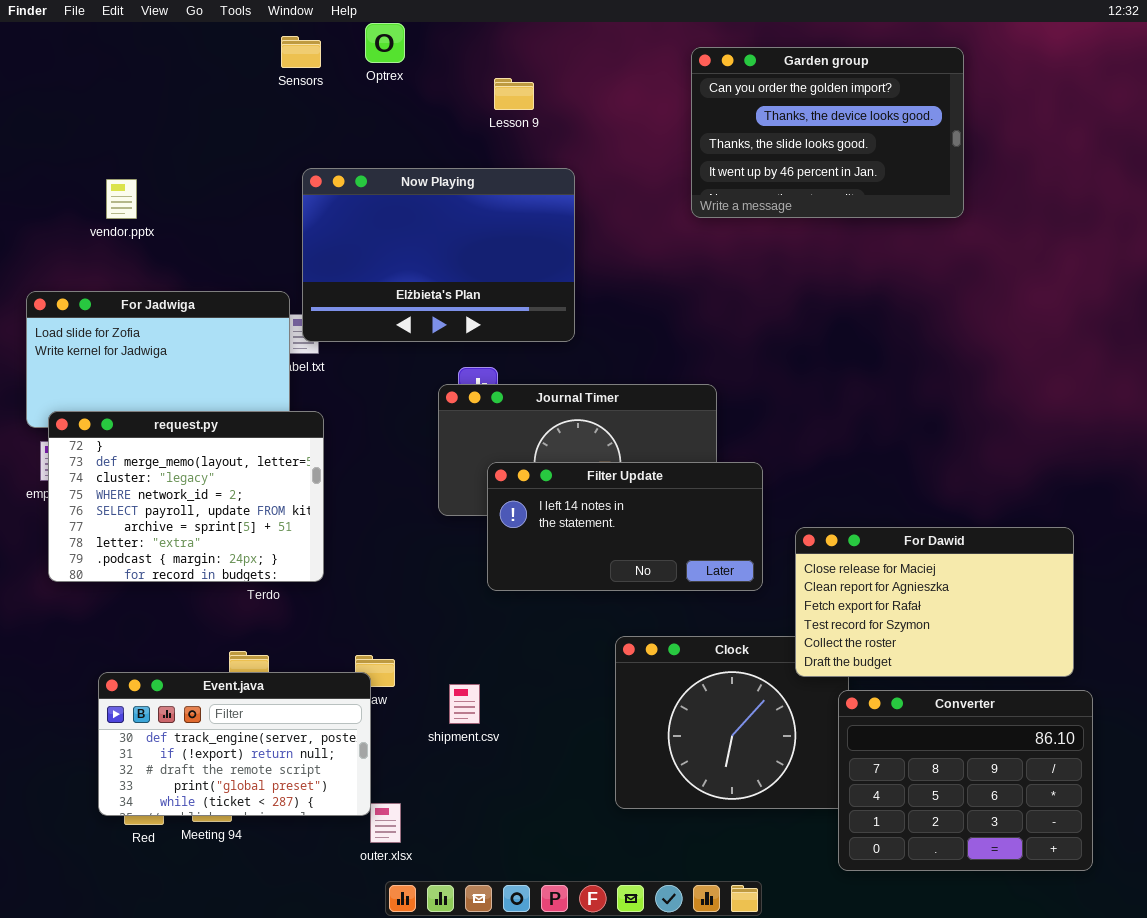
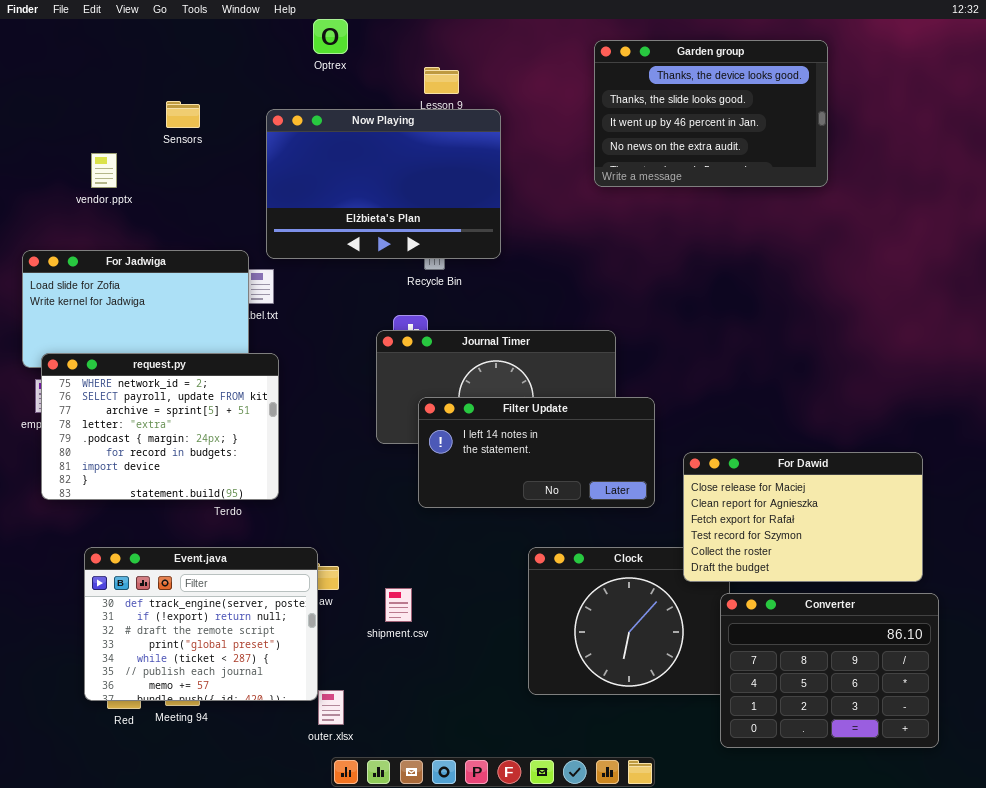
Sensors: [281,36,321,68] -> [166,101,200,128], moved
Garden group: [691,47,964,218] -> [594,40,828,187], scrolled down 1 row
Now Playing: [302,168,575,342] -> [266,109,501,259], moved
request.py: [48,411,324,582] -> [41,353,279,500], scrolled down 3 rows
Event.java: [98,672,371,816] -> [84,547,318,701], resized

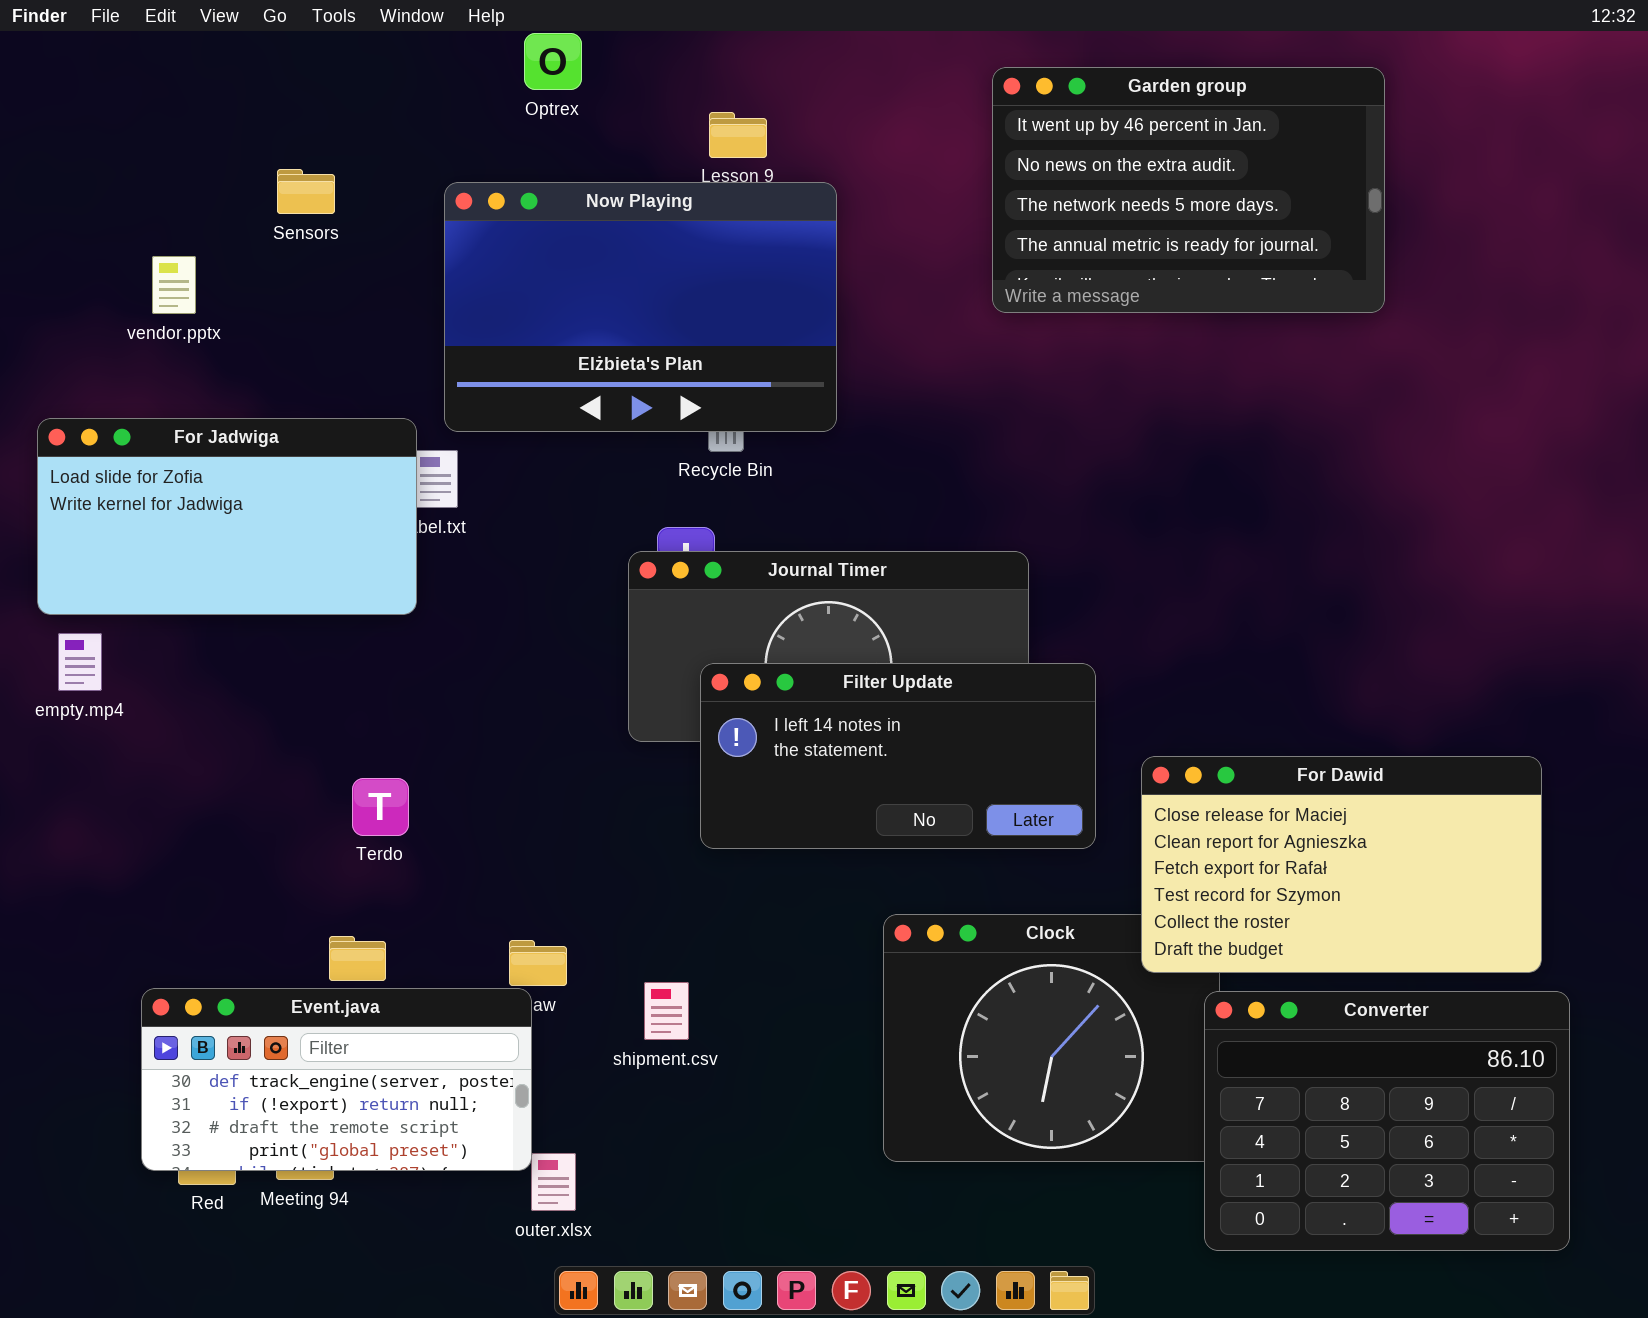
Garden group: [594,40,828,187] -> [992,67,1385,313], scrolled down 2 rows
request.py: [41,353,279,500] -> none, closed
Event.java: [84,547,318,701] -> [141,988,532,1171], resized

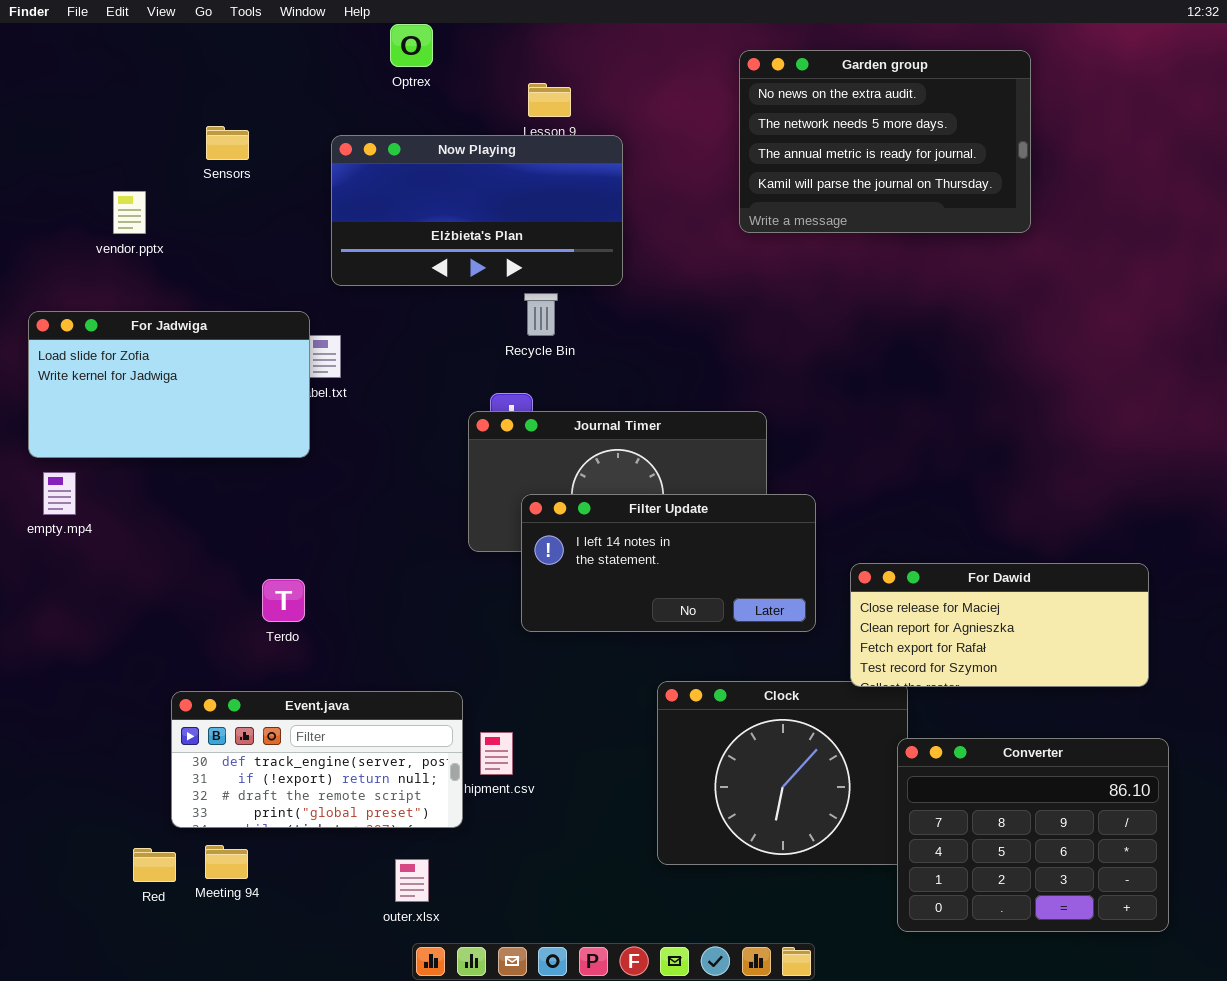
Garden group: [992,67,1385,313] -> [739,50,1031,233], scrolled down 1 row
Now Playing: [444,182,837,432] -> [331,135,623,286], resized
For Dawid: [1141,756,1542,973] -> [850,563,1149,687], resized
Event.java: [141,988,532,1171] -> [171,691,463,828], moved

